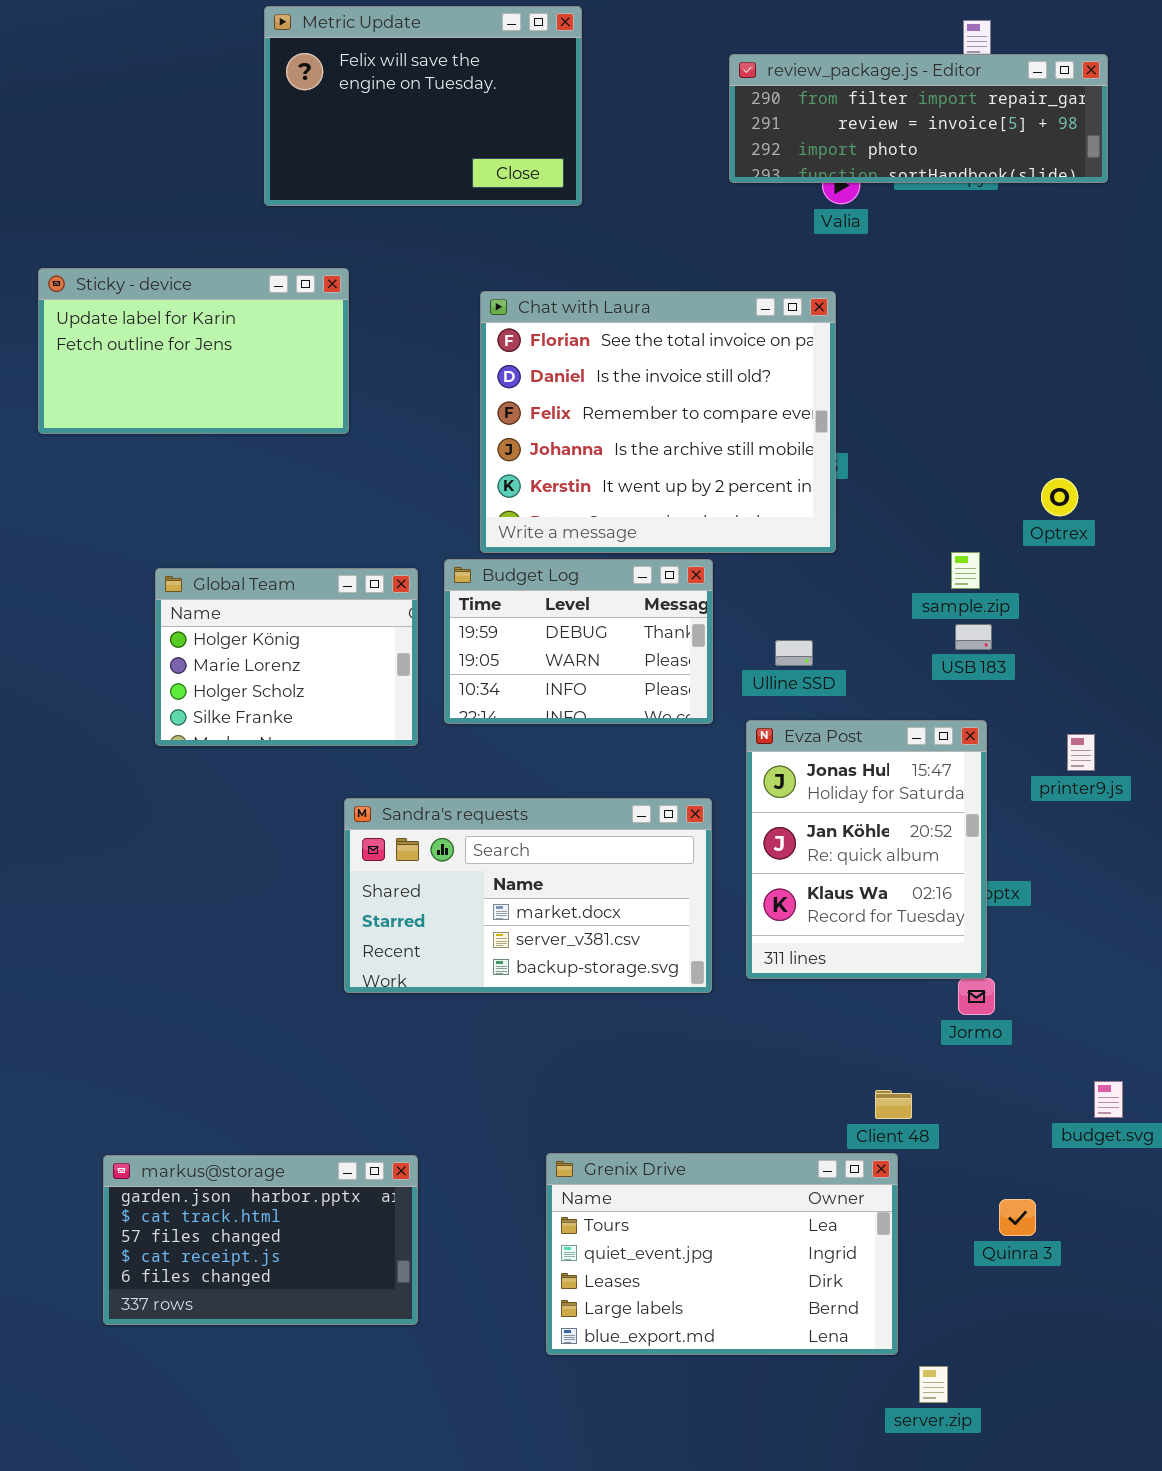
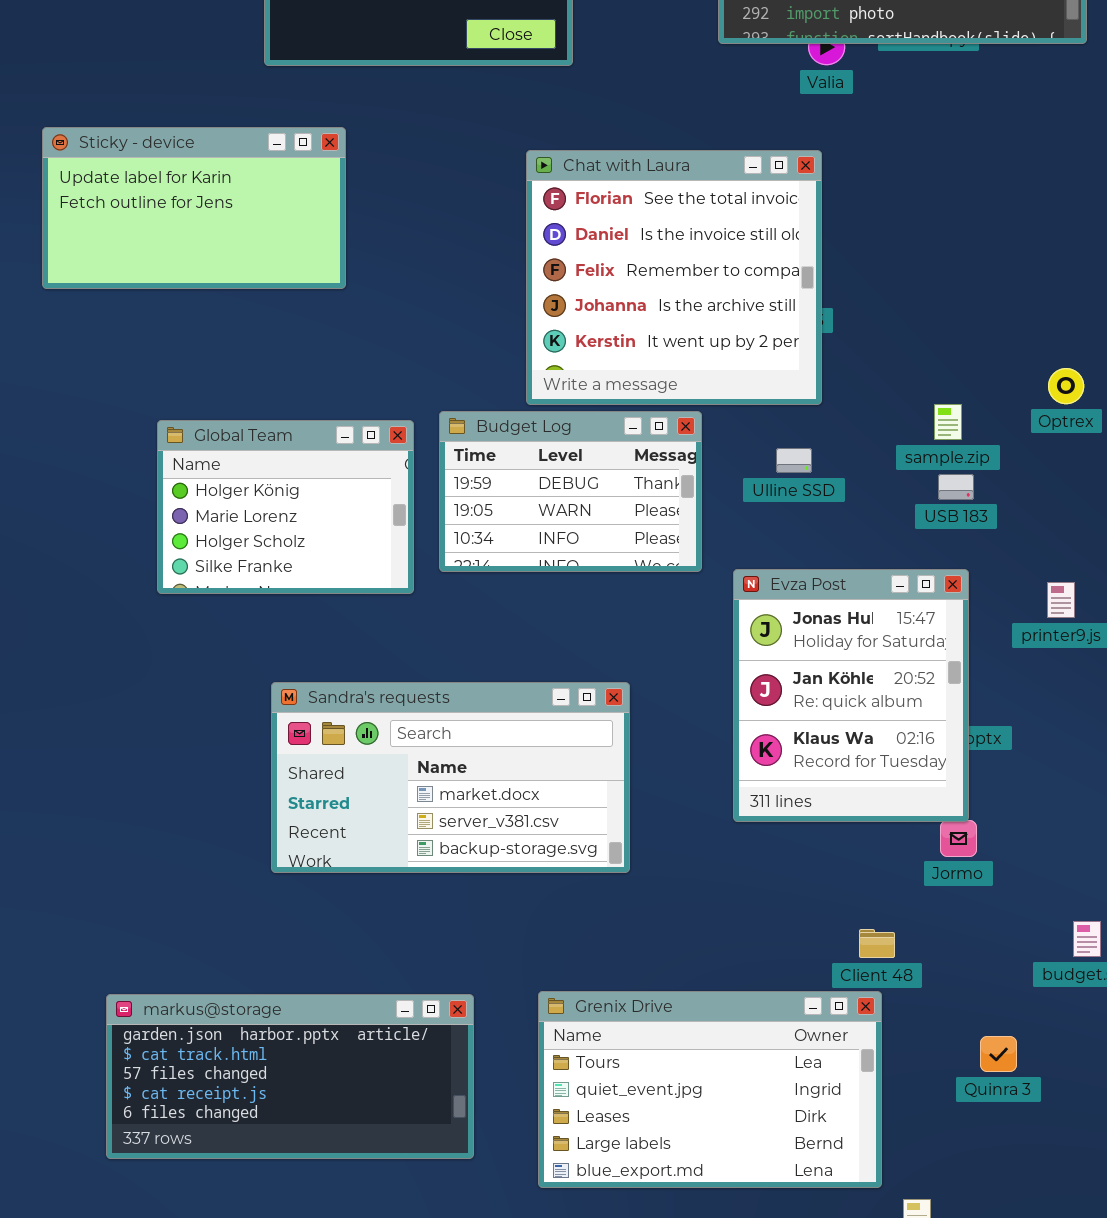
Chat with Laura: [480,291,836,553] -> [526,150,822,405], resized
Optrex: [1041,478,1078,516] -> [1048,368,1084,404], moved
Ulline SSD: [775,640,813,666] -> [776,448,812,473], moved
Sandra's requests: [344,798,712,993] -> [271,682,630,873], moved
markus@storage: [103,1155,418,1325] -> [106,994,474,1159], resized

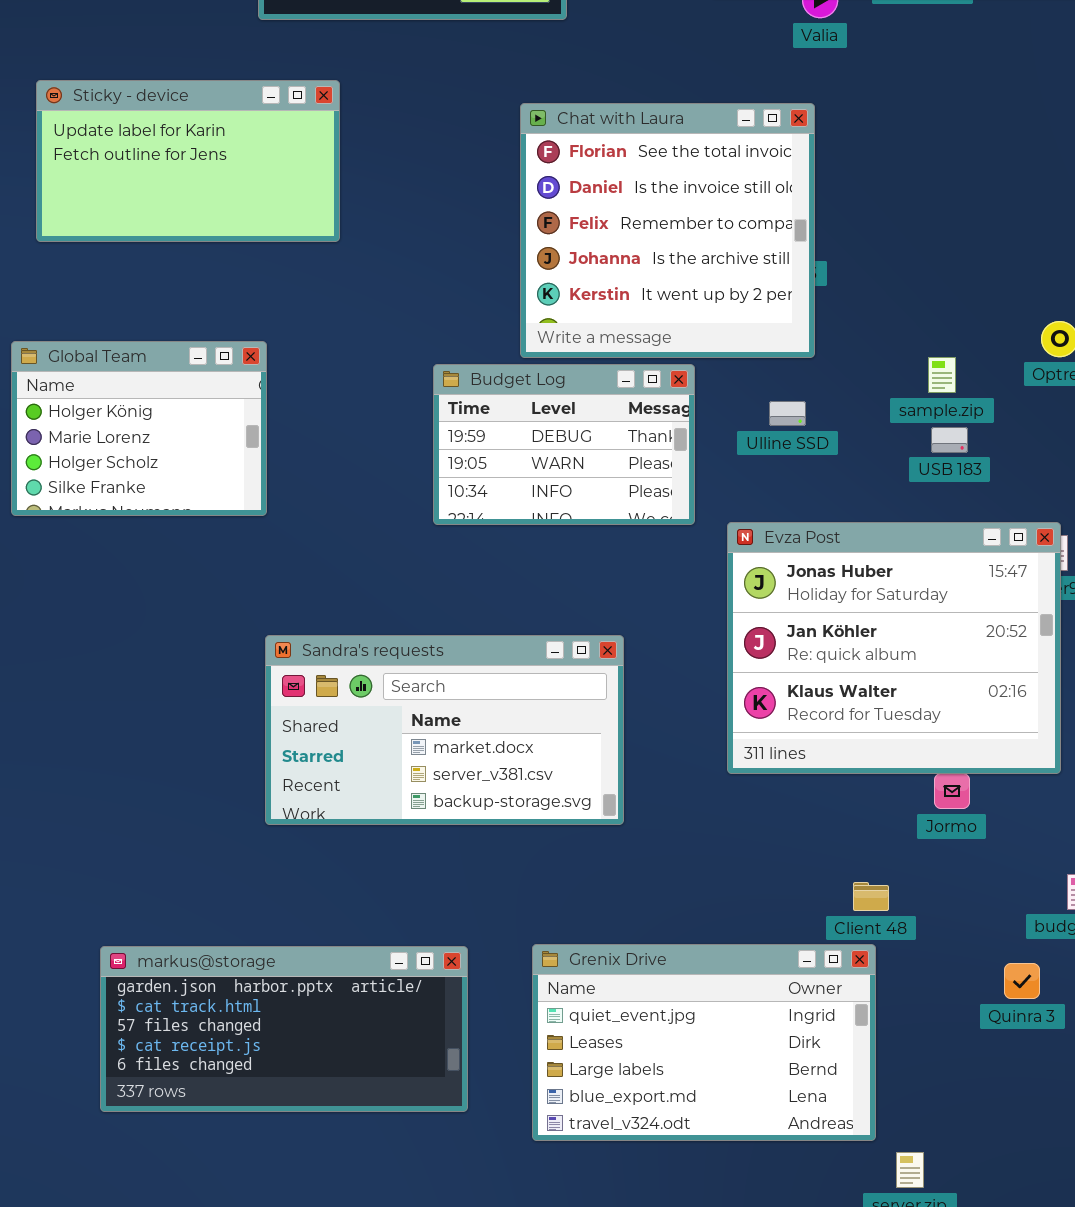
Global Team: [157,420,414,594] -> [11,341,267,516], moved
Evza Post: [733,569,969,822] -> [727,522,1061,774], resized
Grenix Drive: [538,991,882,1188] -> [532,944,876,1141], scrolled down 1 row
Quinra 3: [980,1036,1017,1072] -> [1004,963,1040,999], moved

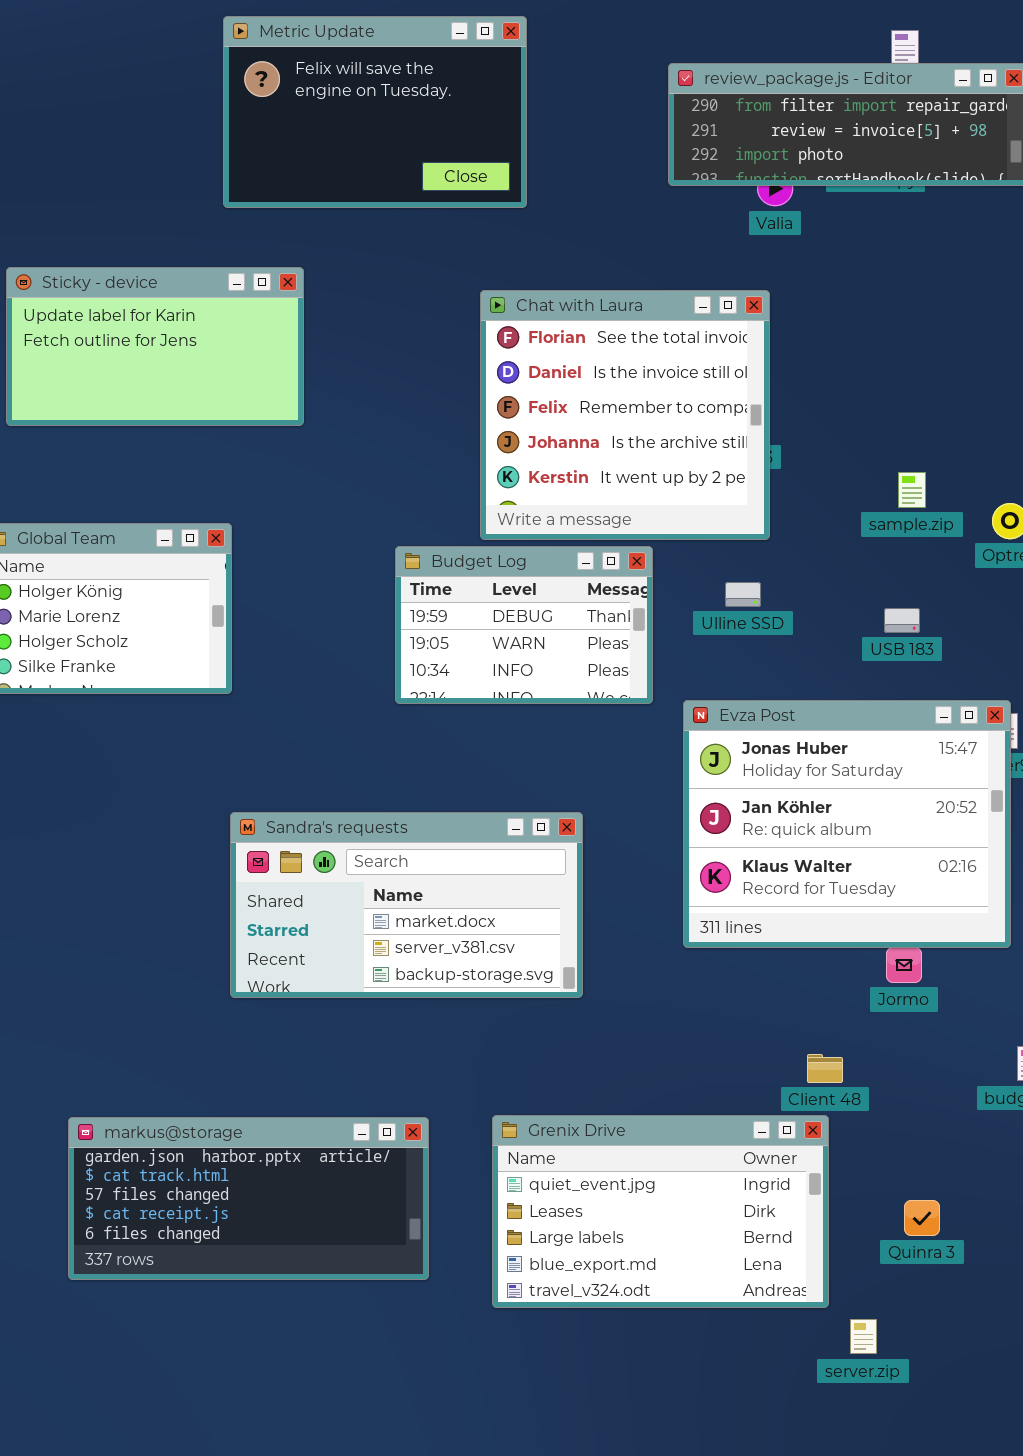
sample.zip: [928,357,956,393] -> [898,472,926,508], moved
Quinra 3: [1004,963,1040,999] -> [904,1200,940,1236], moved

